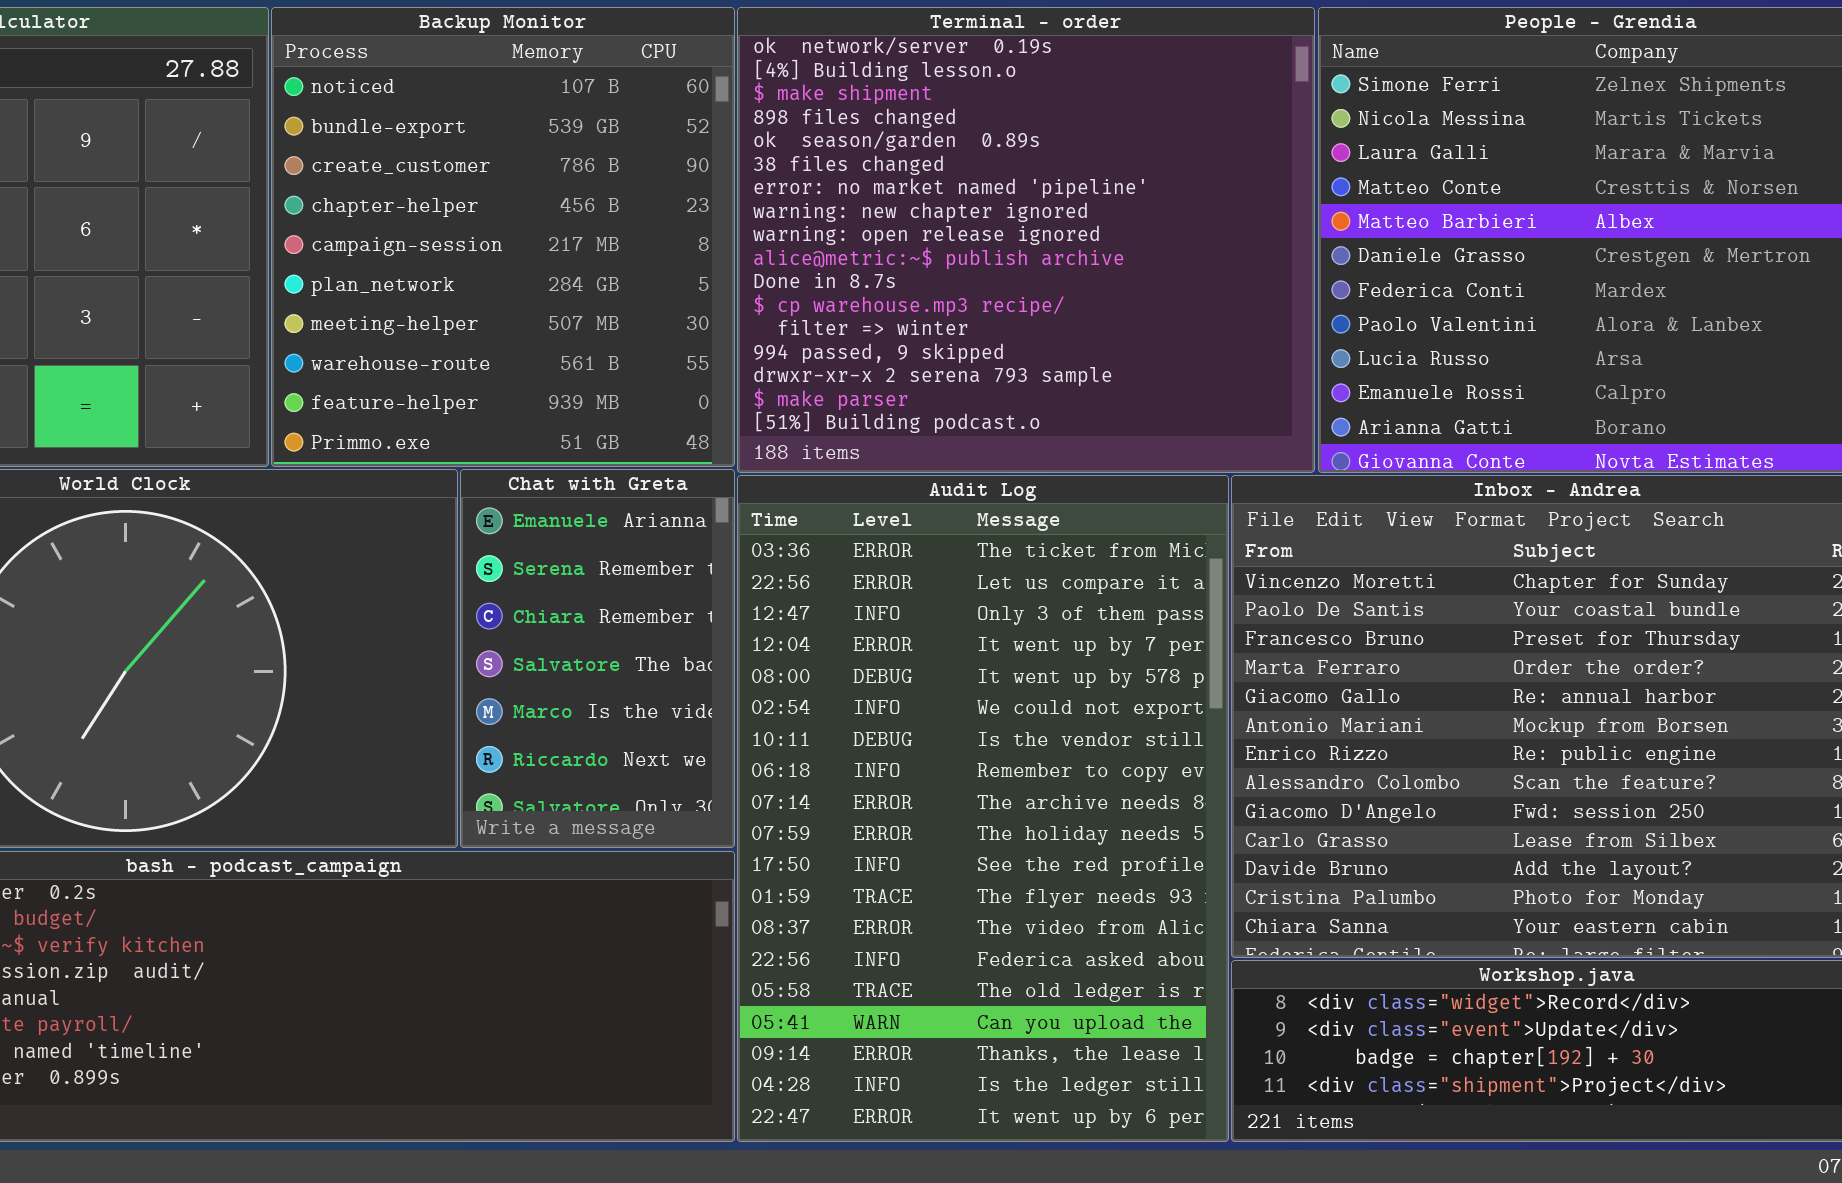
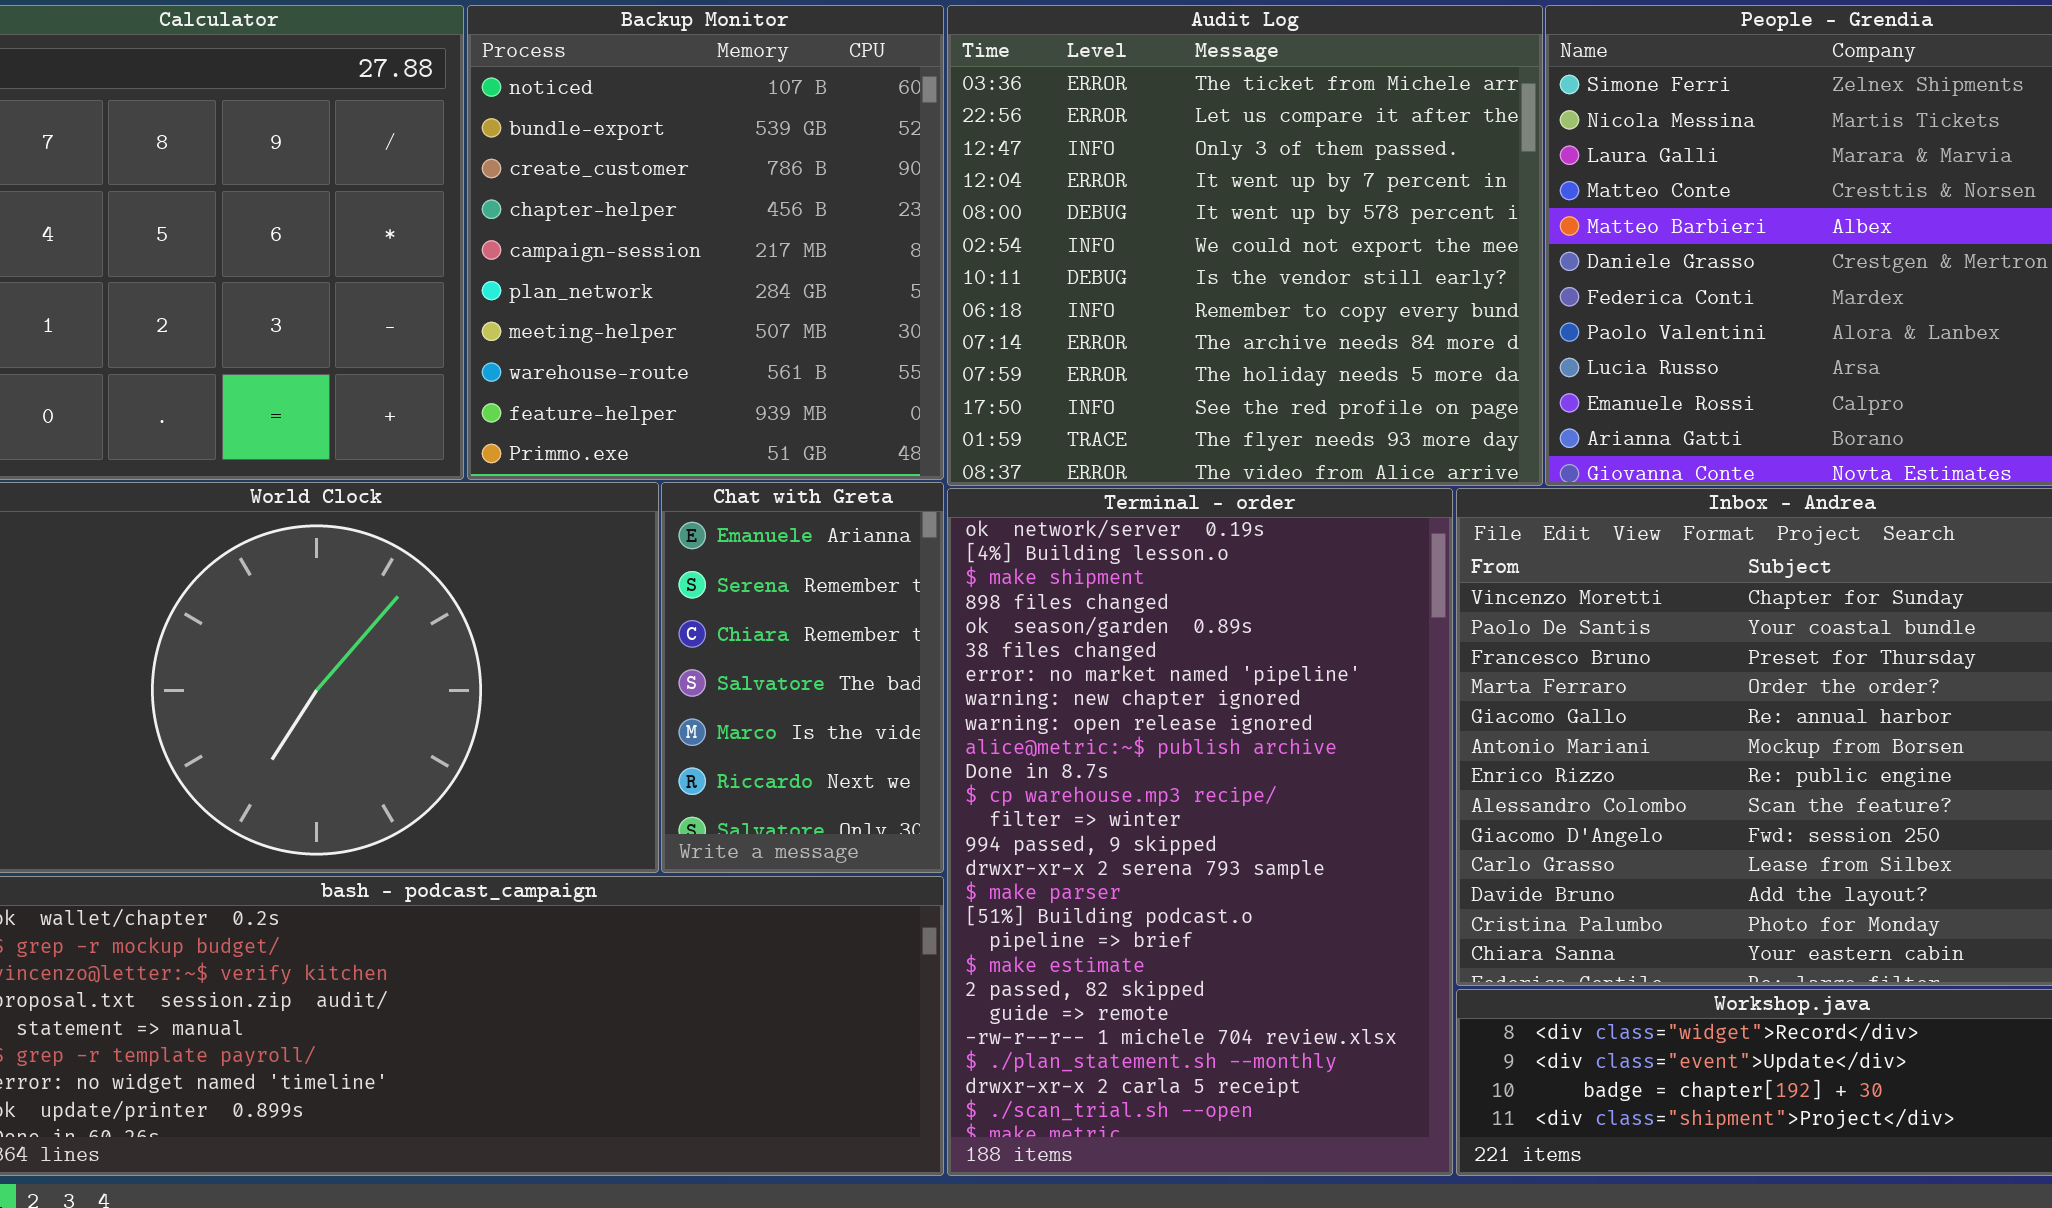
Terminal - order: [737,7,1315,473] -> [947,488,1453,1176], moved, resized
Audit Log: [737,475,1229,1142] -> [947,5,1543,486], moved, resized

